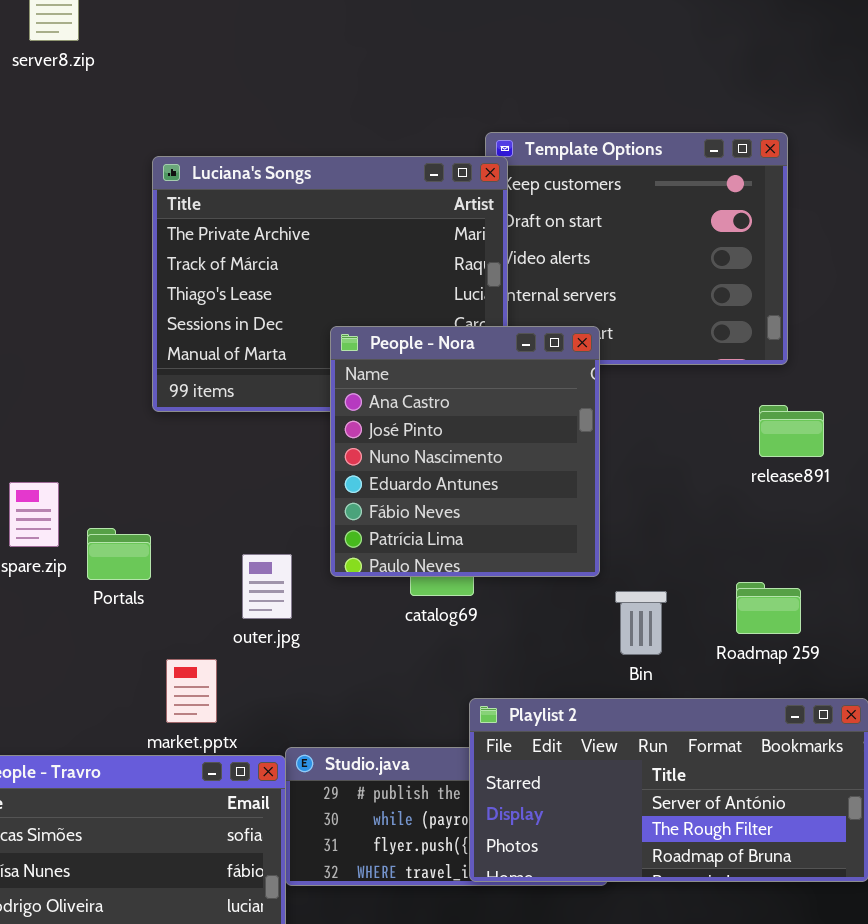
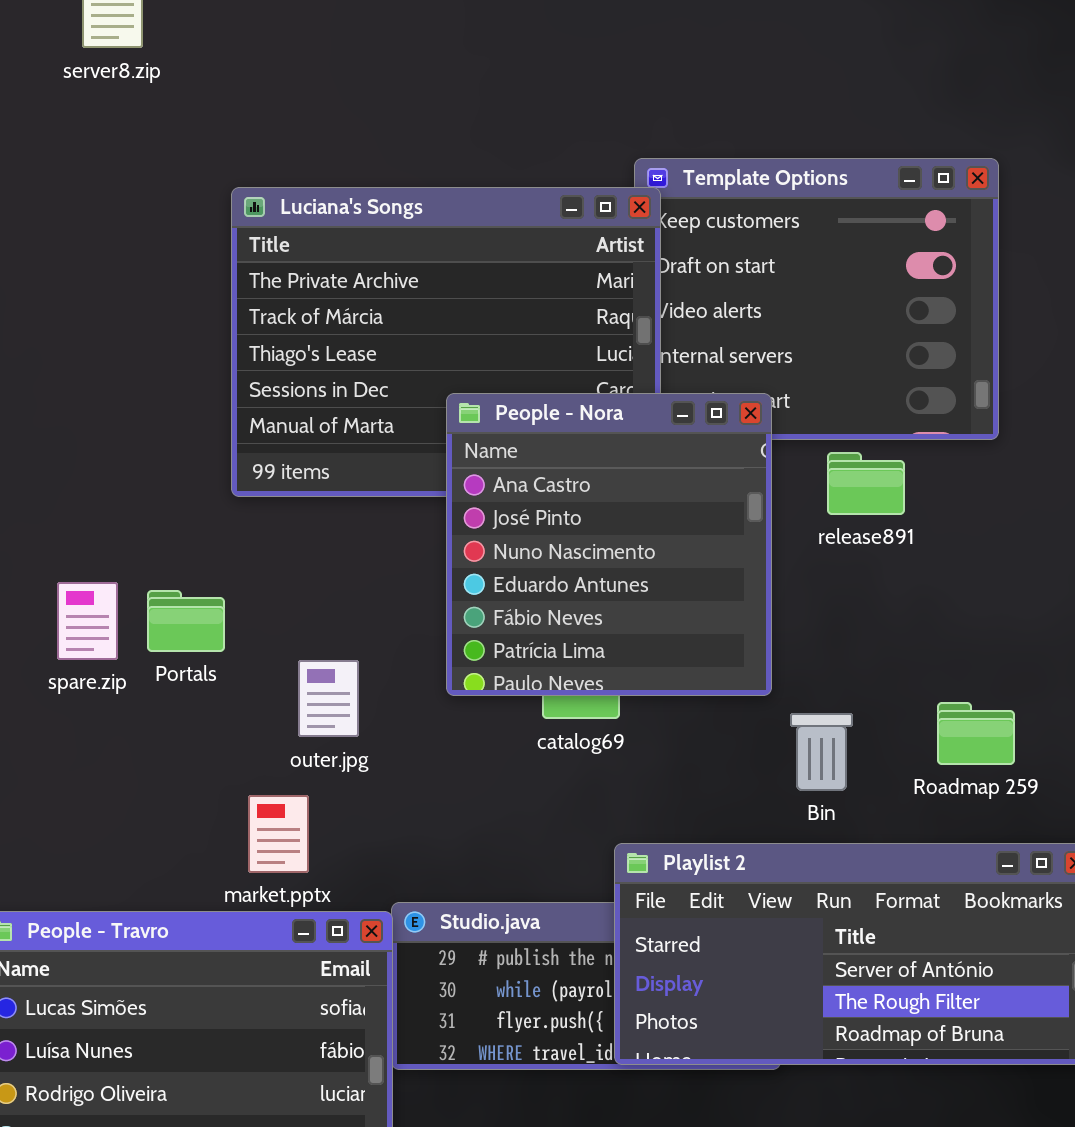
release891: [759,405,824,457] -> [827,452,905,515], moved
Portals: [87,528,151,580] -> [147,590,225,652], moved
outer.jpg: [242,554,292,619] -> [298,660,359,737], moved

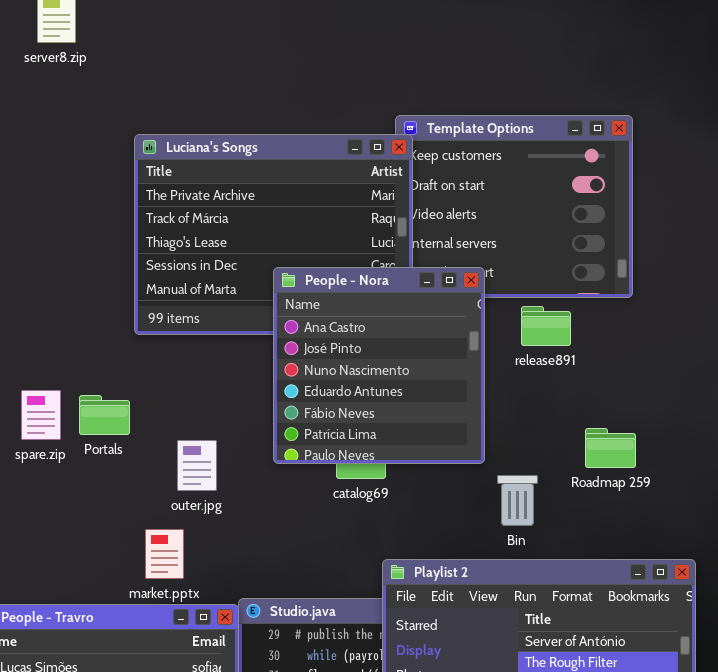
Roadmap 259: [937,702,1015,765] -> [585,428,636,468], moved

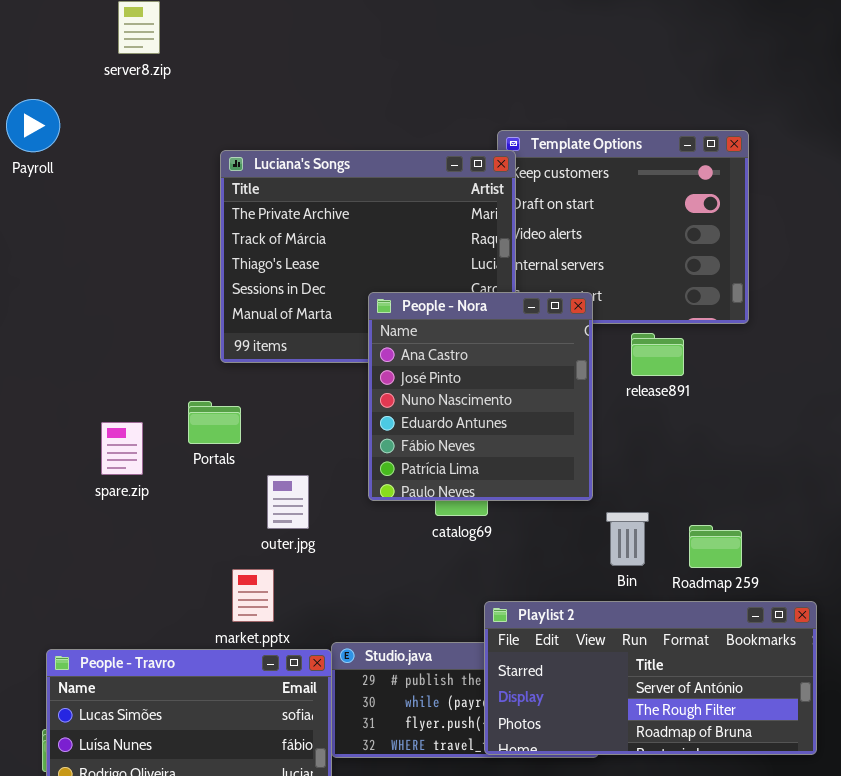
Portals: [79,395,130,435] -> [188,401,241,444], moved
Roadmap 259: [585,428,636,468] -> [689,525,742,568], moved

